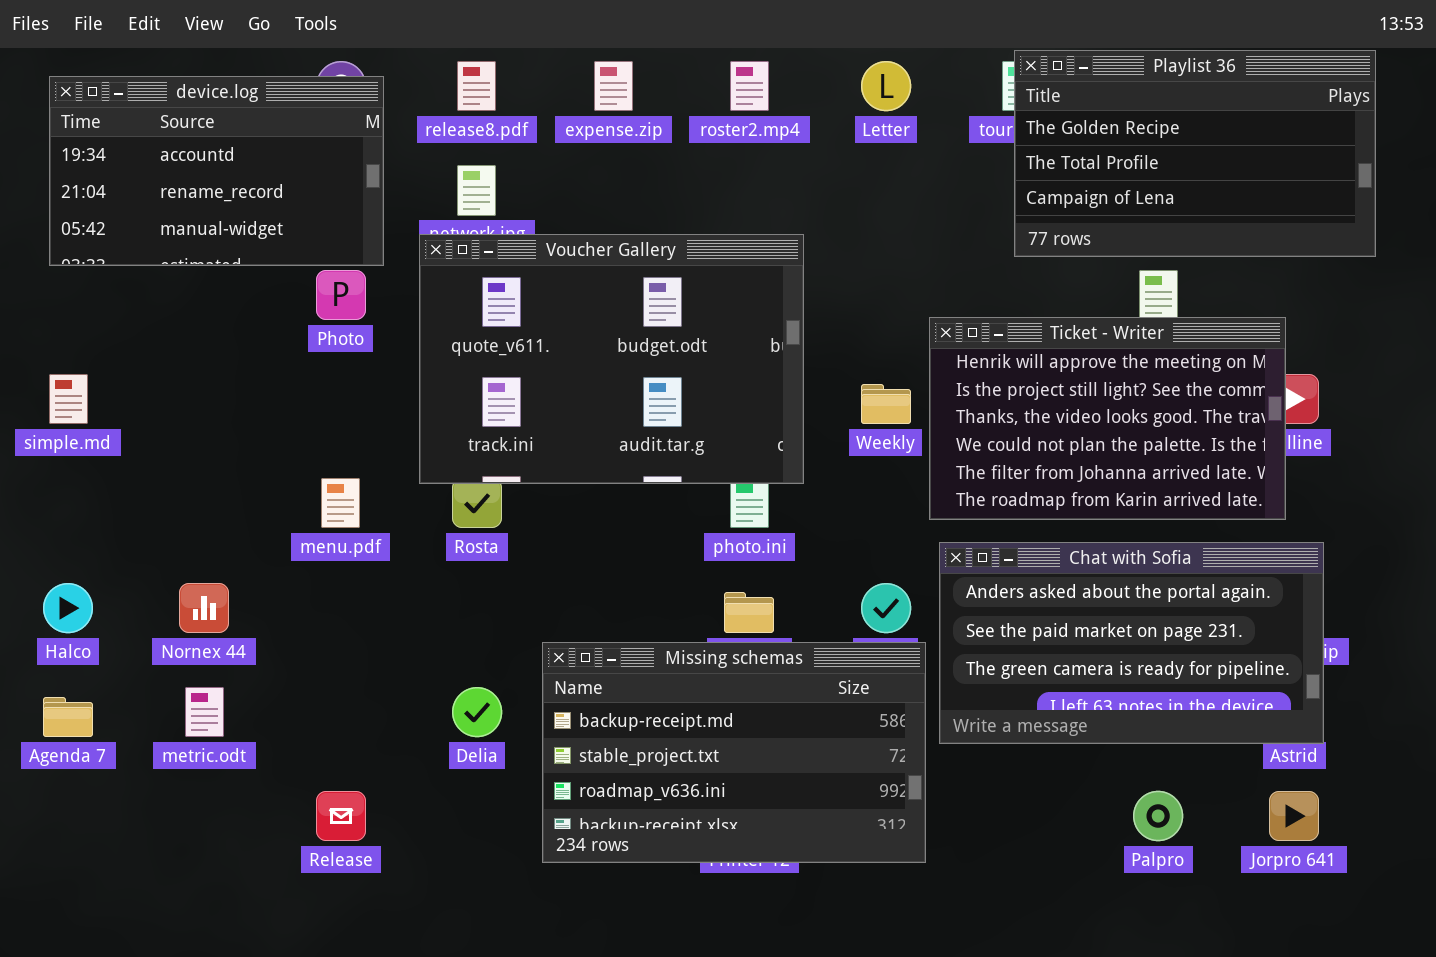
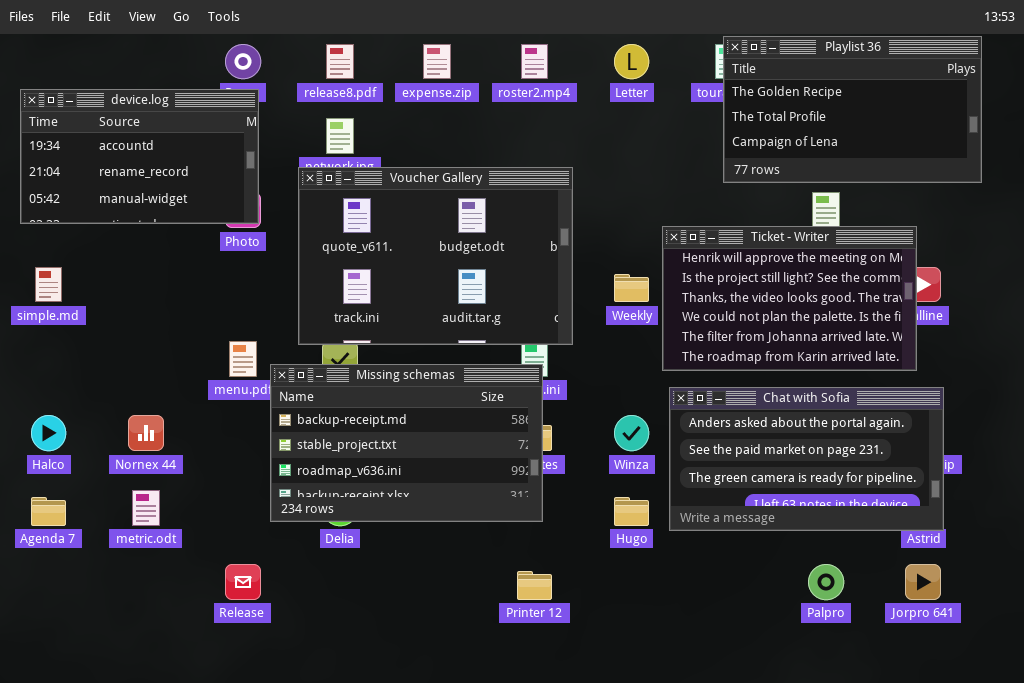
device.log: [49,76,384,266] -> [20,89,259,224], moved
Missing schemas: [542,642,926,863] -> [270,364,543,522], moved

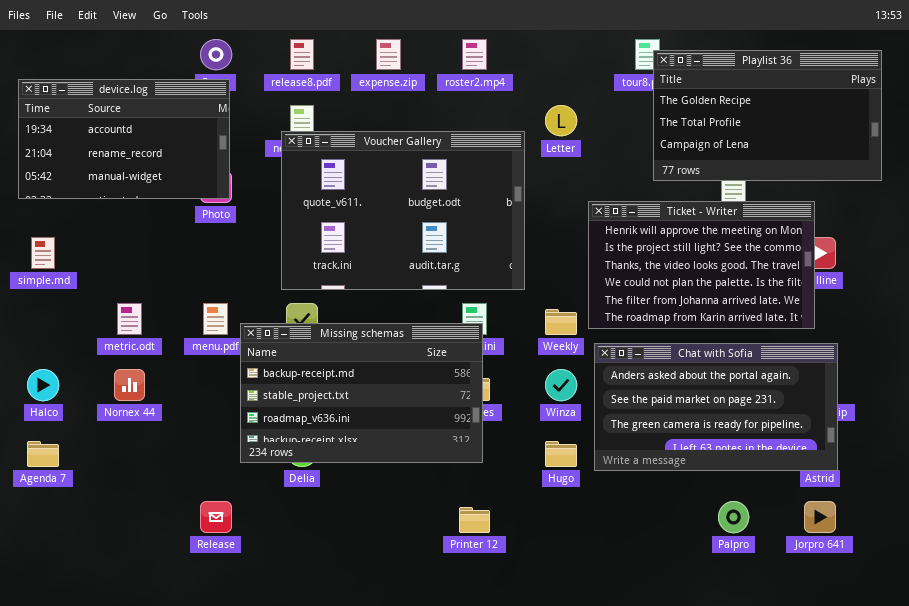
Playlist 36: [723,36,982,183] -> [653,50,882,181], moved
Letter: [614,44,649,79] -> [545,105,577,136], moved
Voucher Gallery: [298,167,573,345] -> [281,131,525,290], moved
Weekly: [614,274,649,302] -> [545,309,577,335], moved
metric.odt: [132,490,160,526] -> [117,303,142,335], moved

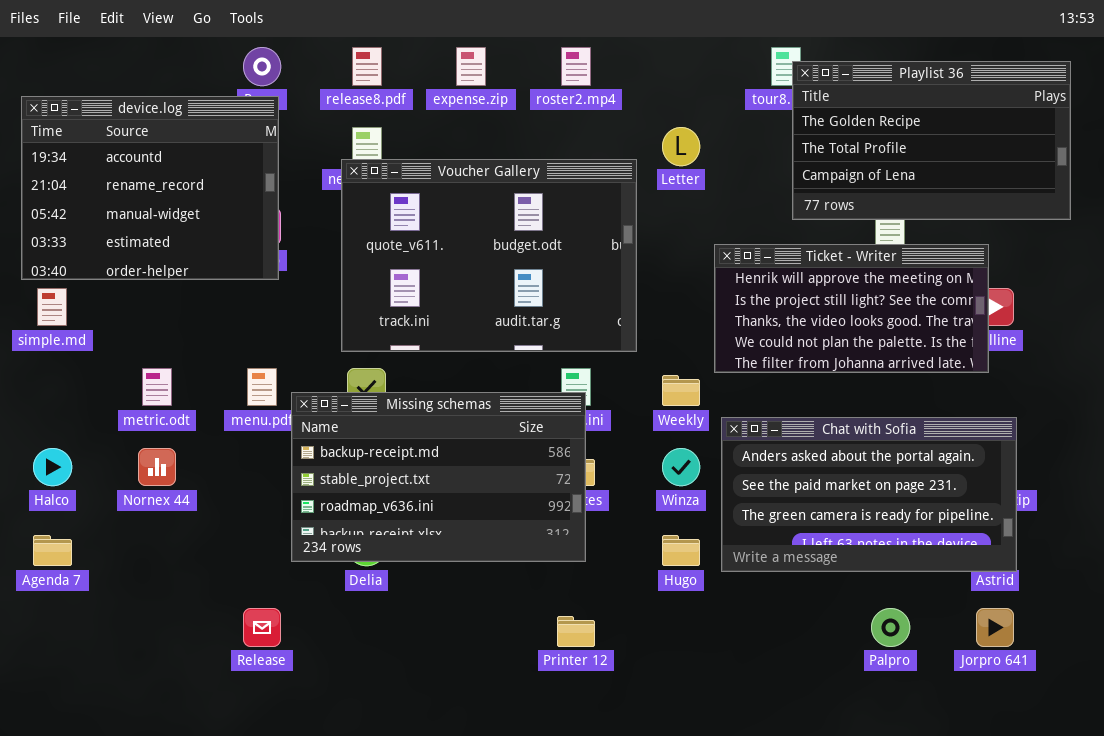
device.log: [18,79,230,199] -> [21,96,279,280], resized
Ticket - Writer: [588,201,815,329] -> [714,244,989,373], resized

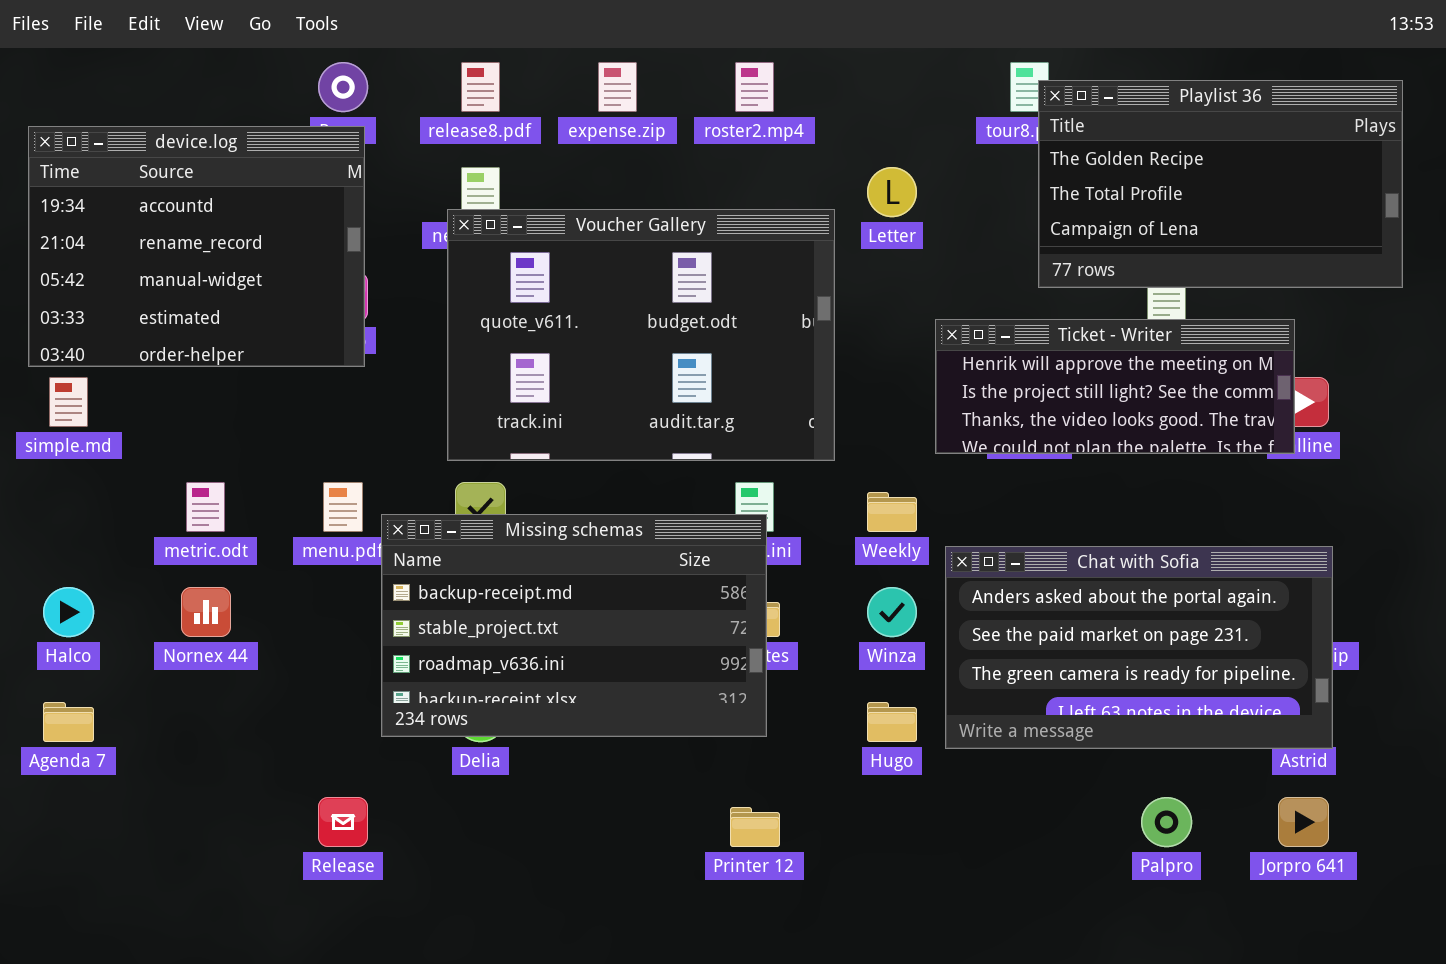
Ticket - Writer: [714,244,989,373] -> [935,319,1295,454], resized

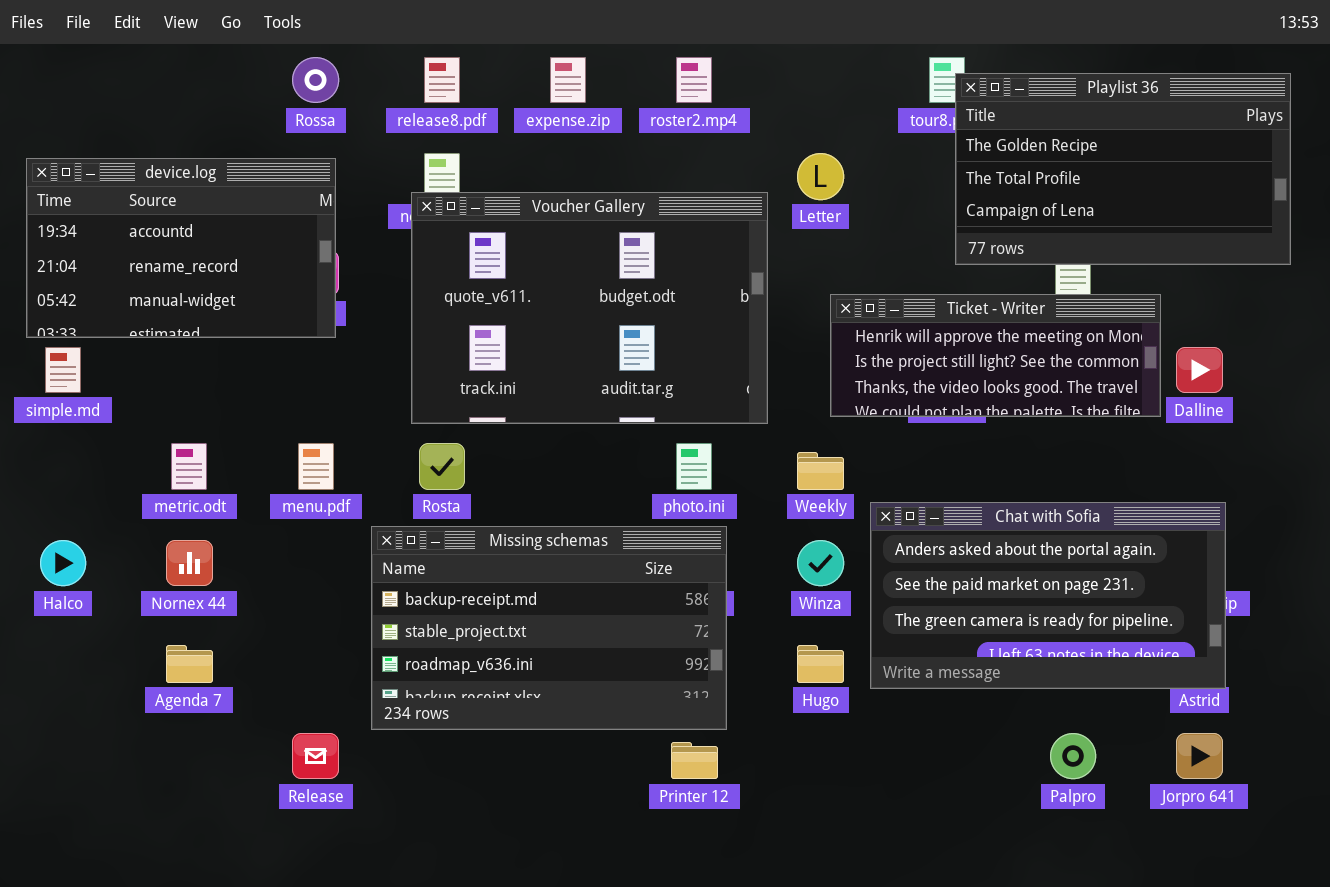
device.log: [28,126,365,367] -> [26,158,336,338], resized
Ticket - Writer: [935,319,1295,454] -> [830,294,1161,417], moved
Missing schemas: [381,514,767,737] -> [371,526,727,730], moved
Agenda 7: [43,702,94,742] -> [166,645,213,683], moved

